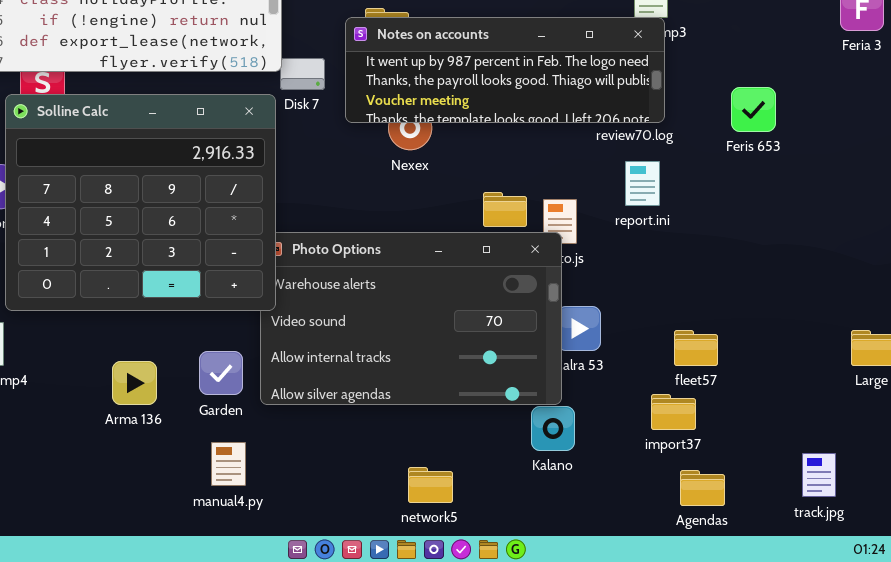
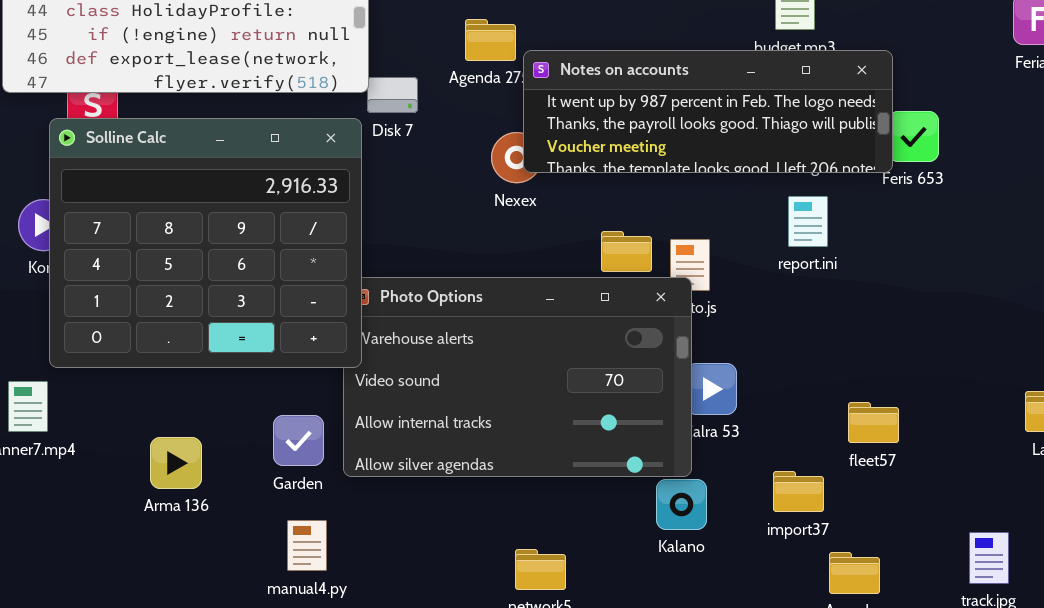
Notes on accounts: [345,17,665,123] -> [523,50,893,173], moved
report.ini: [625,161,660,206] -> [788,196,828,247], moved
fleet57: [674,330,718,366] -> [848,402,899,443], moved
Arma 136: [112,361,157,405] -> [150,437,202,489], moved
import37: [651,394,696,430] -> [773,471,824,512], moved

